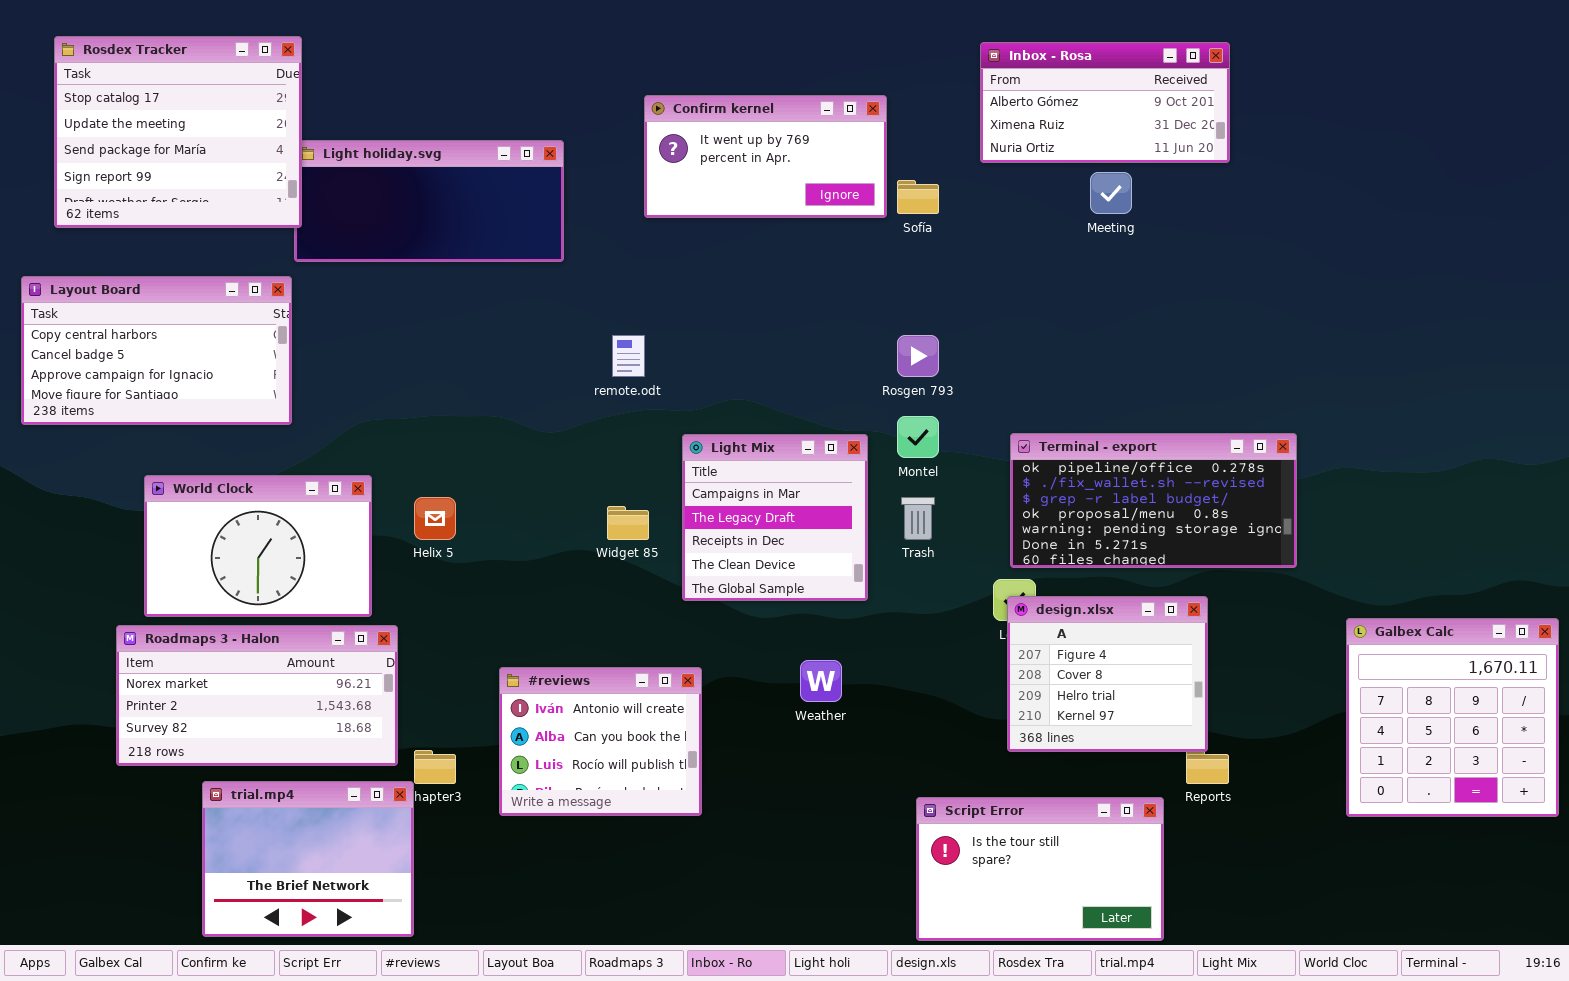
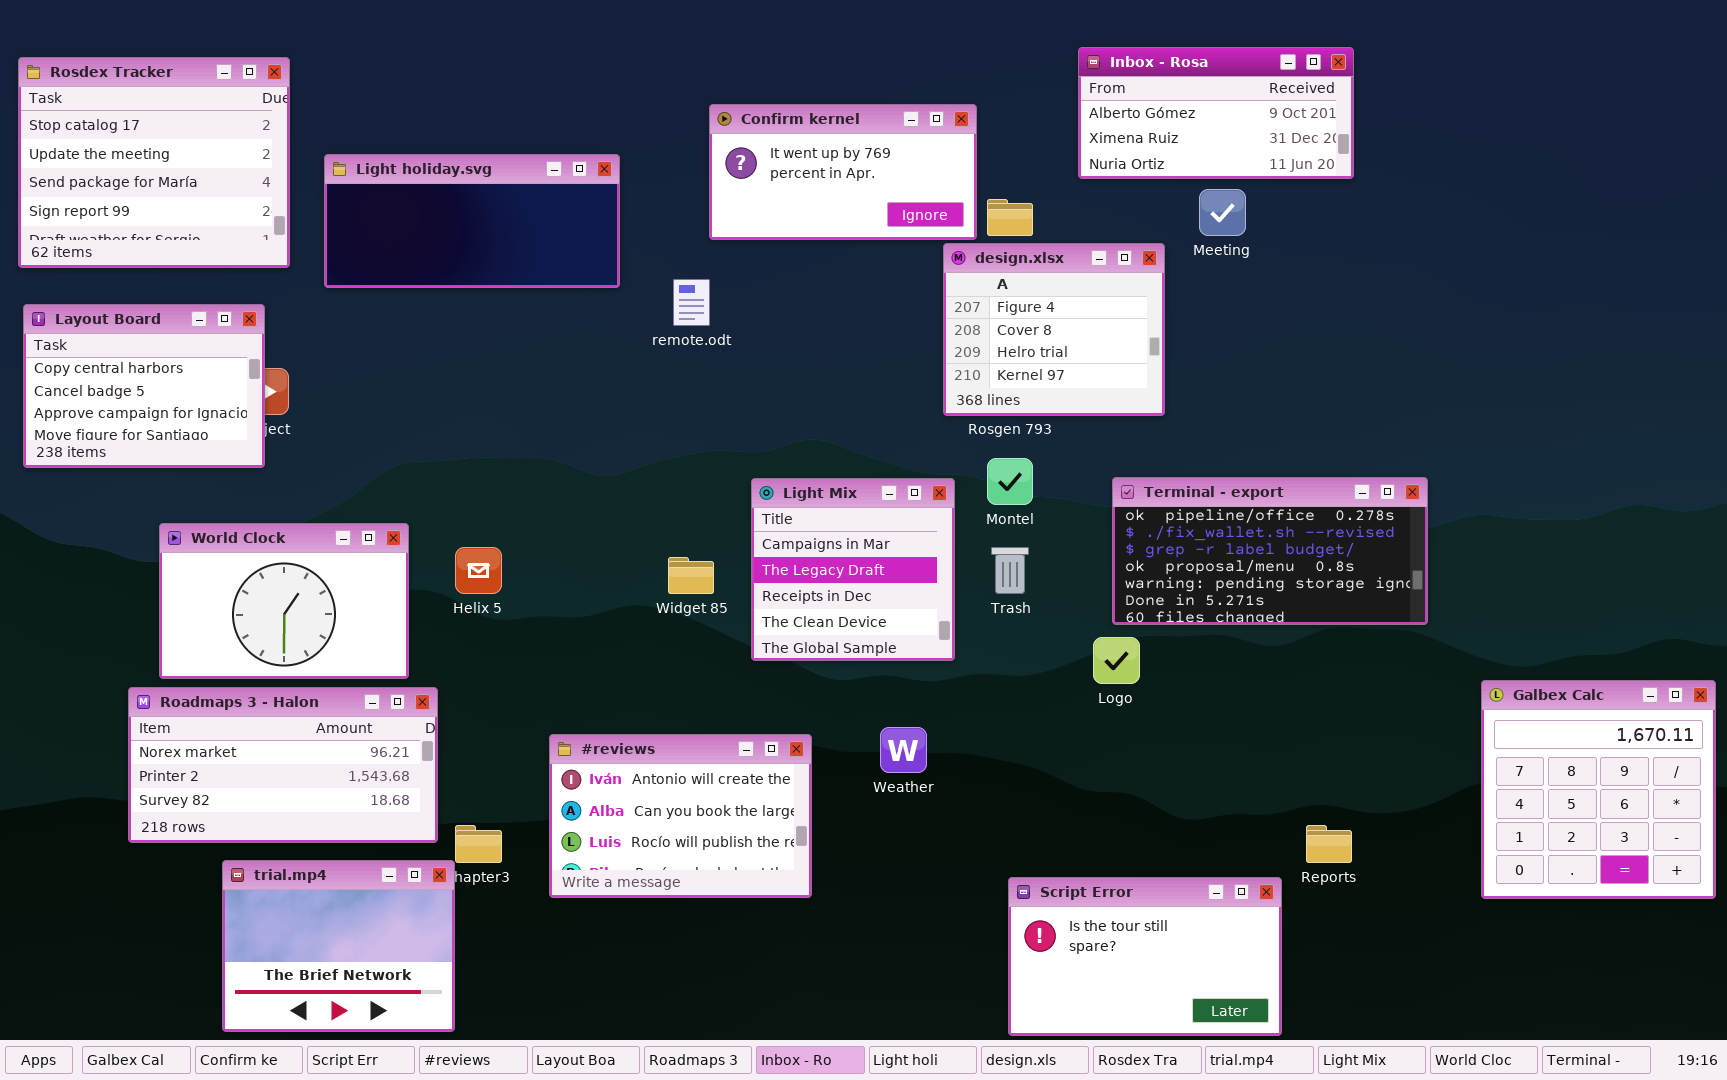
Rosdex Tracker: [54,36,302,228] -> [18,57,290,268], moved
Layout Board: [21,276,292,425] -> [23,304,265,468], resized
remote.odt: [612,335,645,377] -> [673,279,710,326], moved
design.xlsx: [1007,596,1208,752] -> [943,243,1165,416], moved
#reviews: [499,667,702,816] -> [549,734,812,898], resized

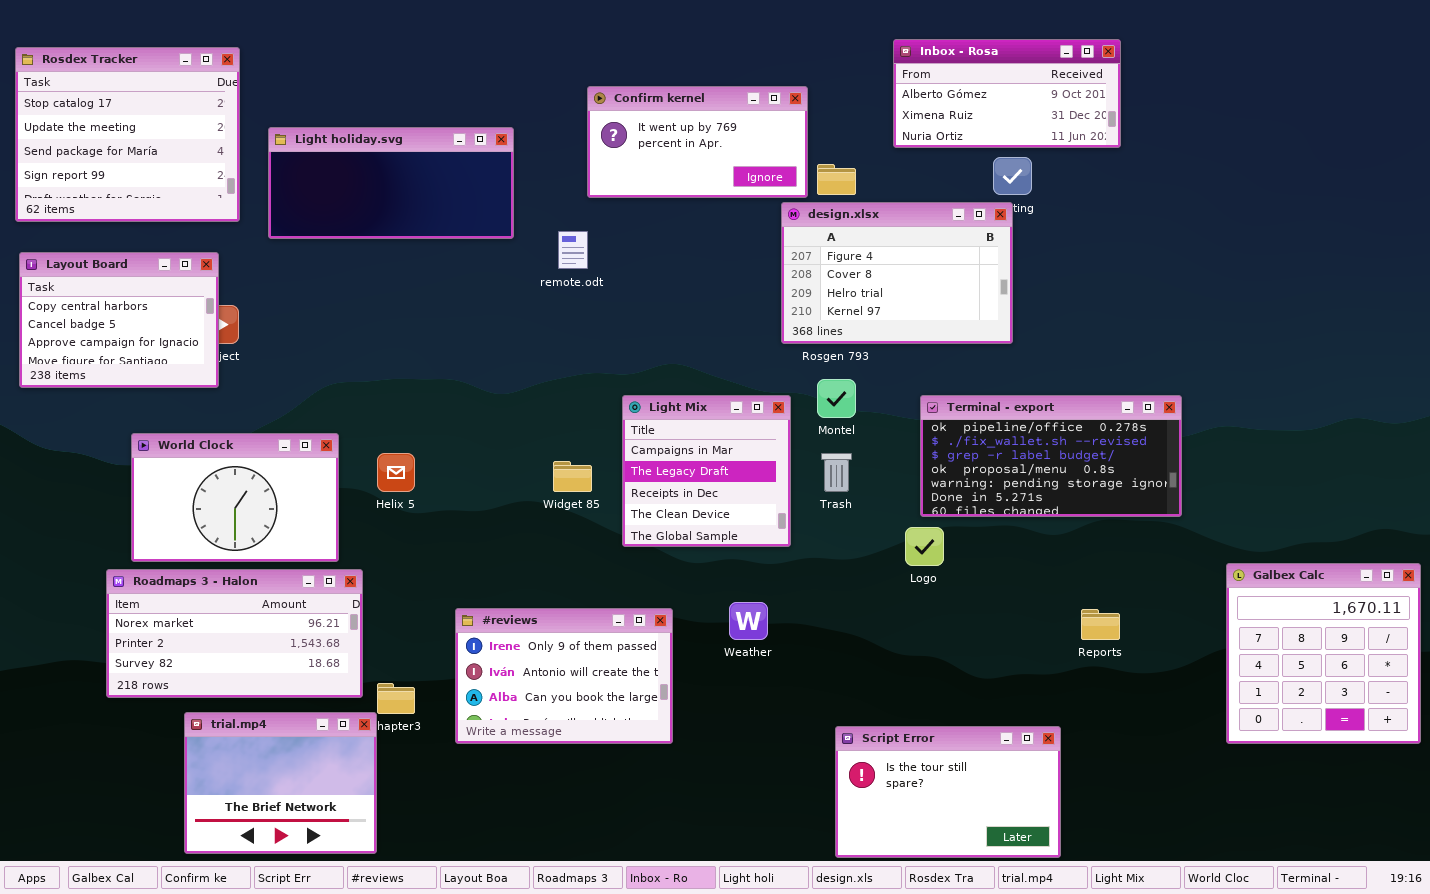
design.xlsx: [943,243,1165,416] -> [781,202,1013,344], resized
#reviews: [549,734,812,898] -> [455,608,673,744], scrolled up 1 row
Reports: [1306,825,1352,863] -> [1081,609,1120,640], moved

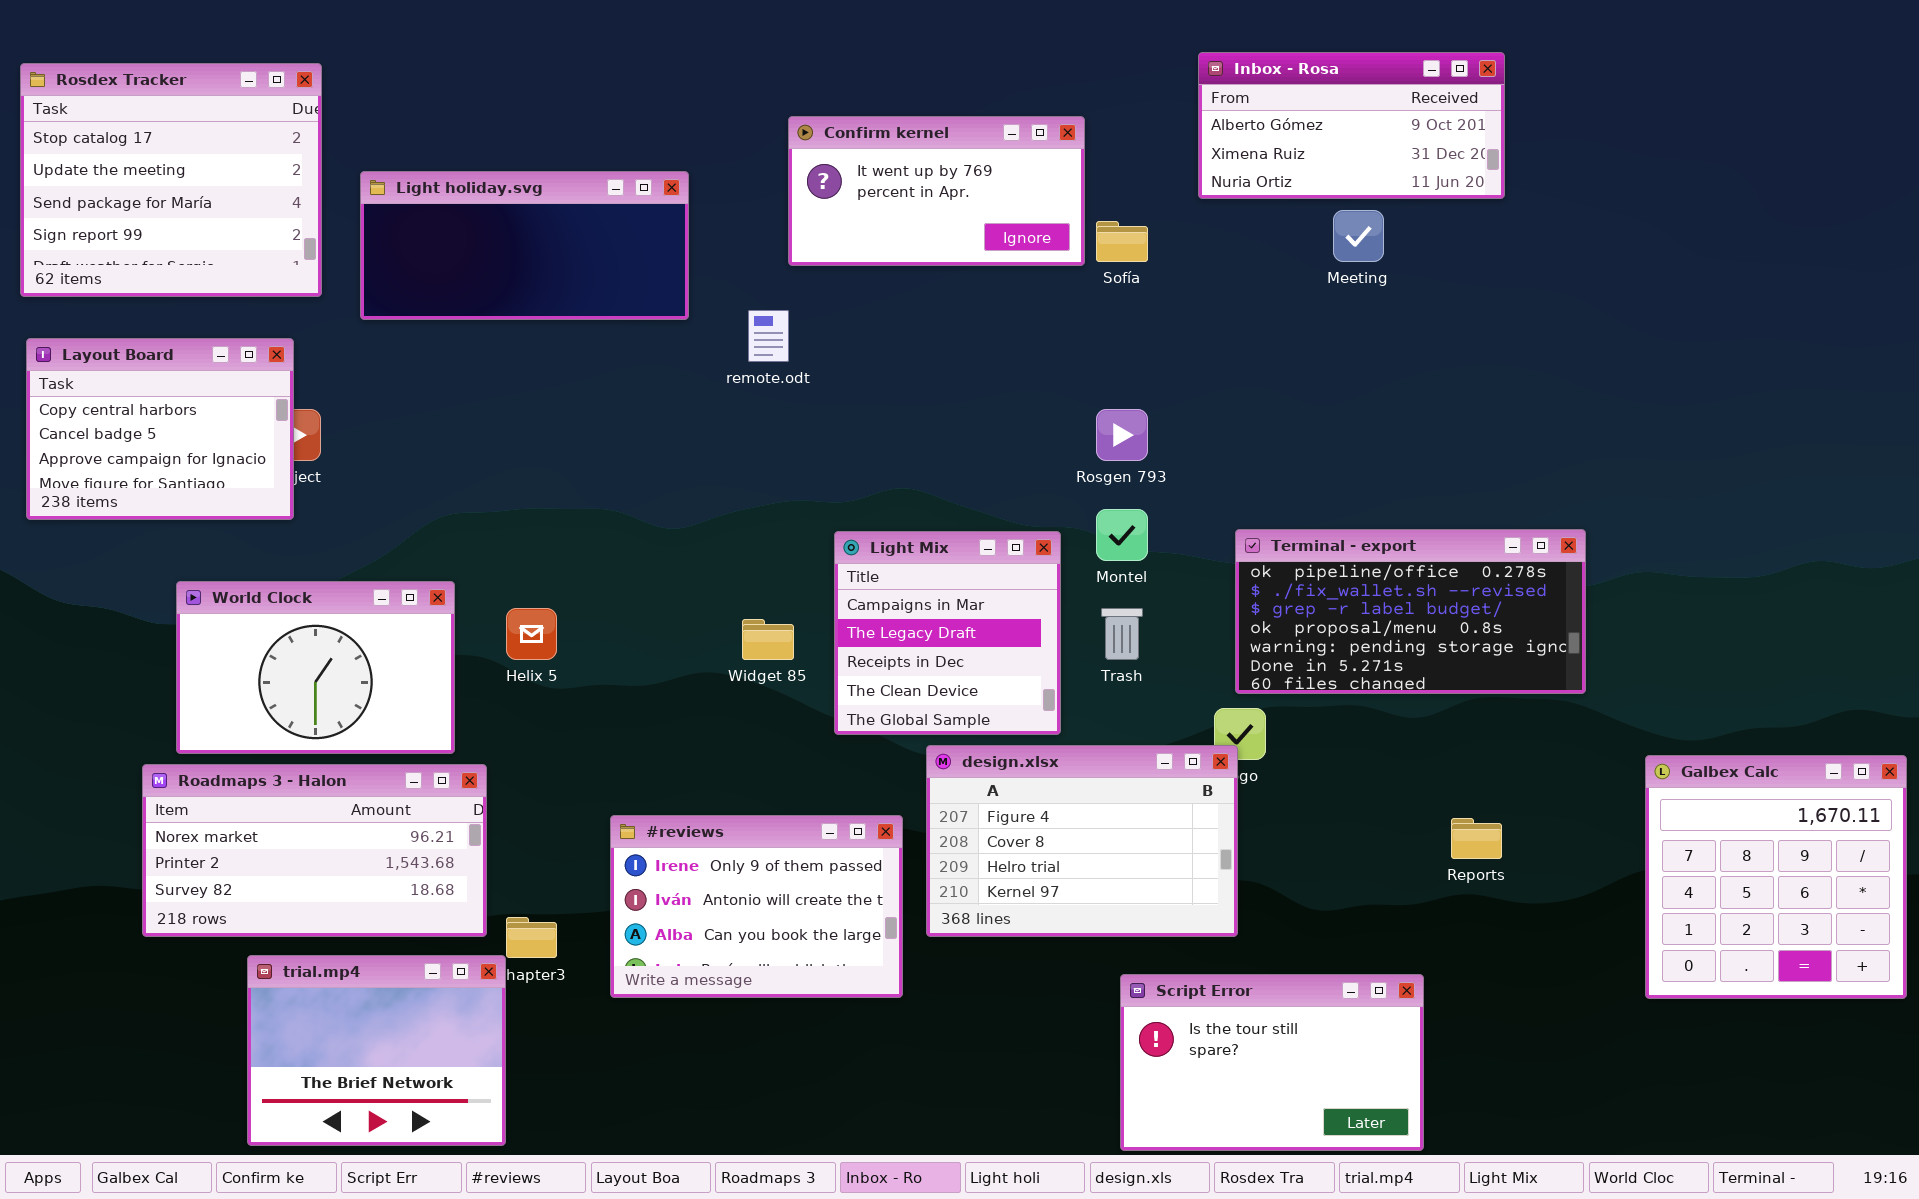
design.xlsx: [781,202,1013,344] -> [926,745,1238,937], moved

